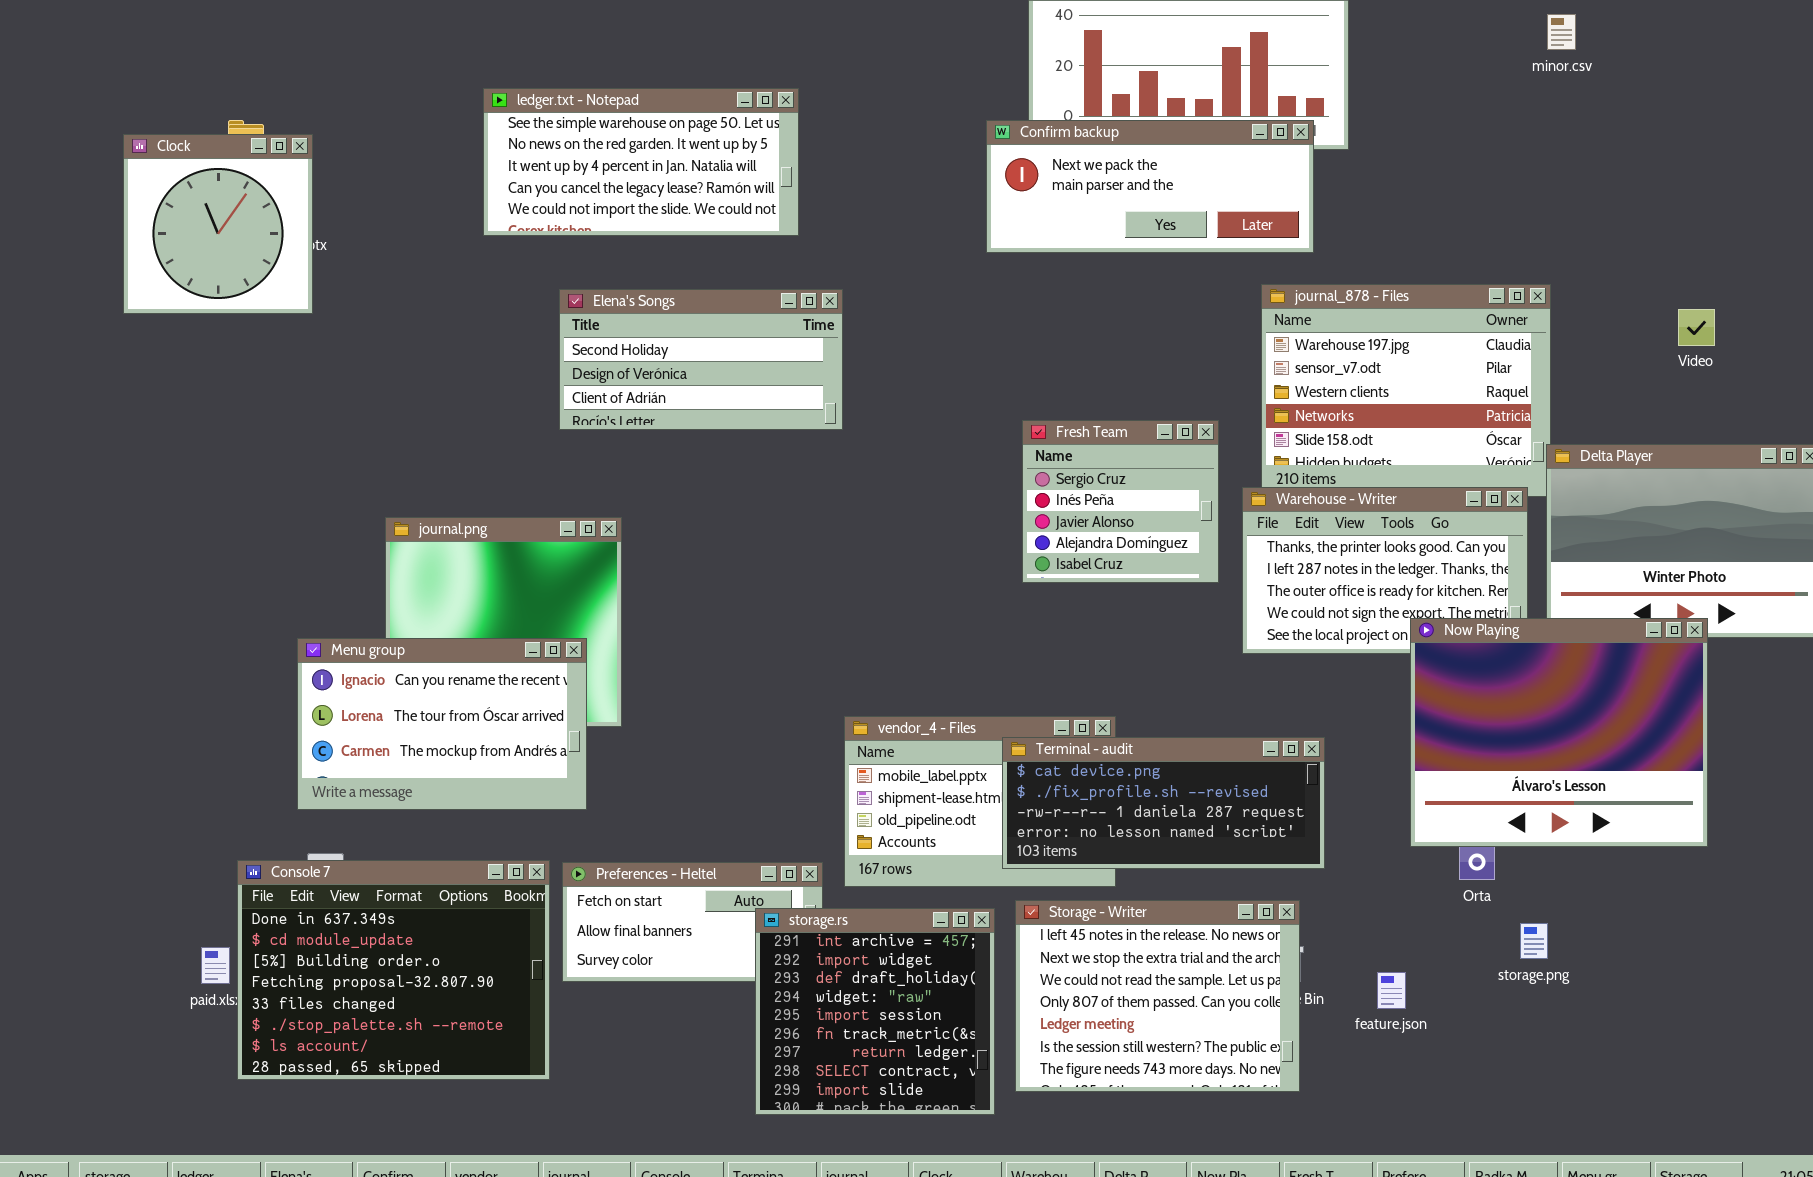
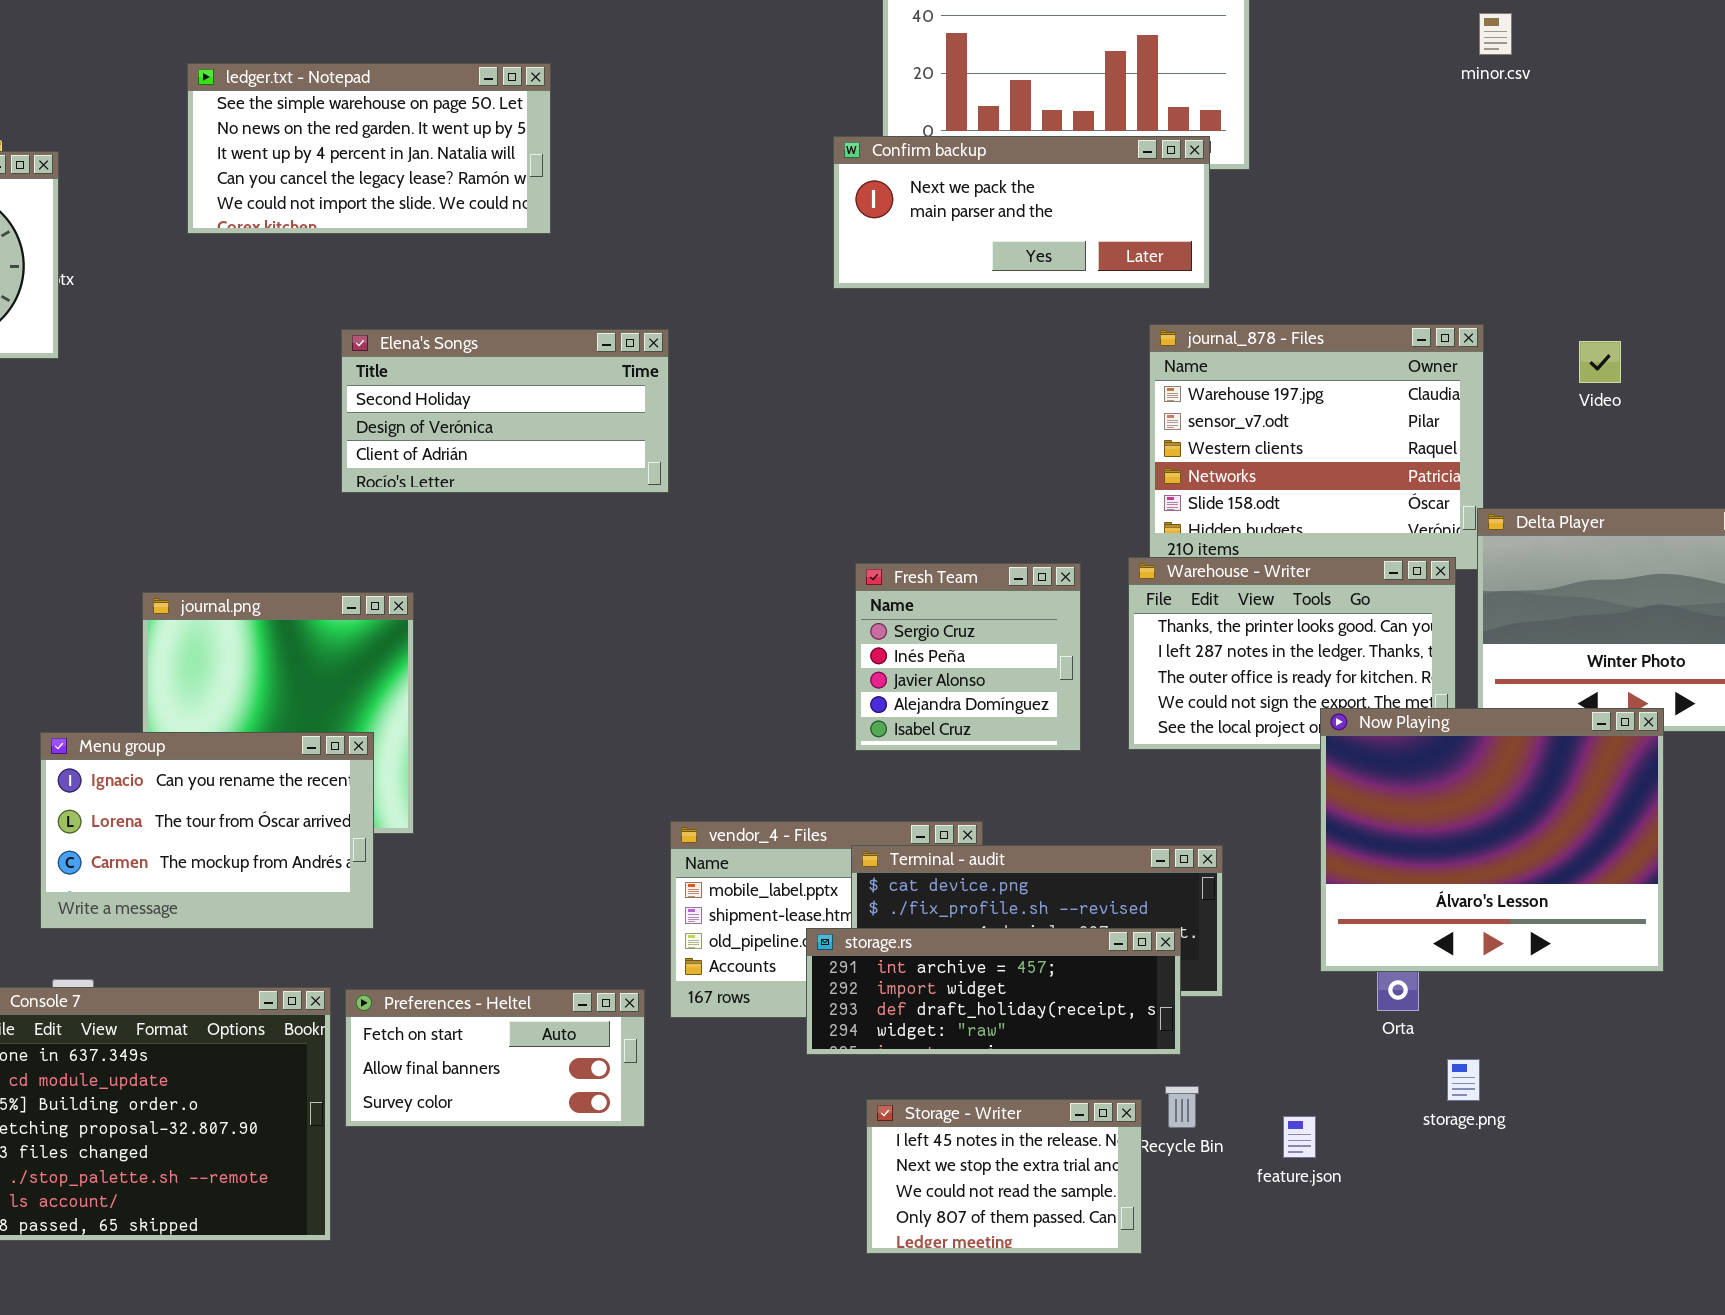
ledger.txt - Notepad: [483,88,799,236] -> [187,63,551,234], moved
Video: [1678,309,1715,346] -> [1579,341,1621,383], moved
Fresh Team: [1022,420,1219,583] -> [855,563,1081,751], moved
Storage - Writer: [1015,900,1300,1092] -> [866,1099,1142,1254], resized
storage.rs: [755,908,995,1115] -> [806,928,1181,1055], moved, resized

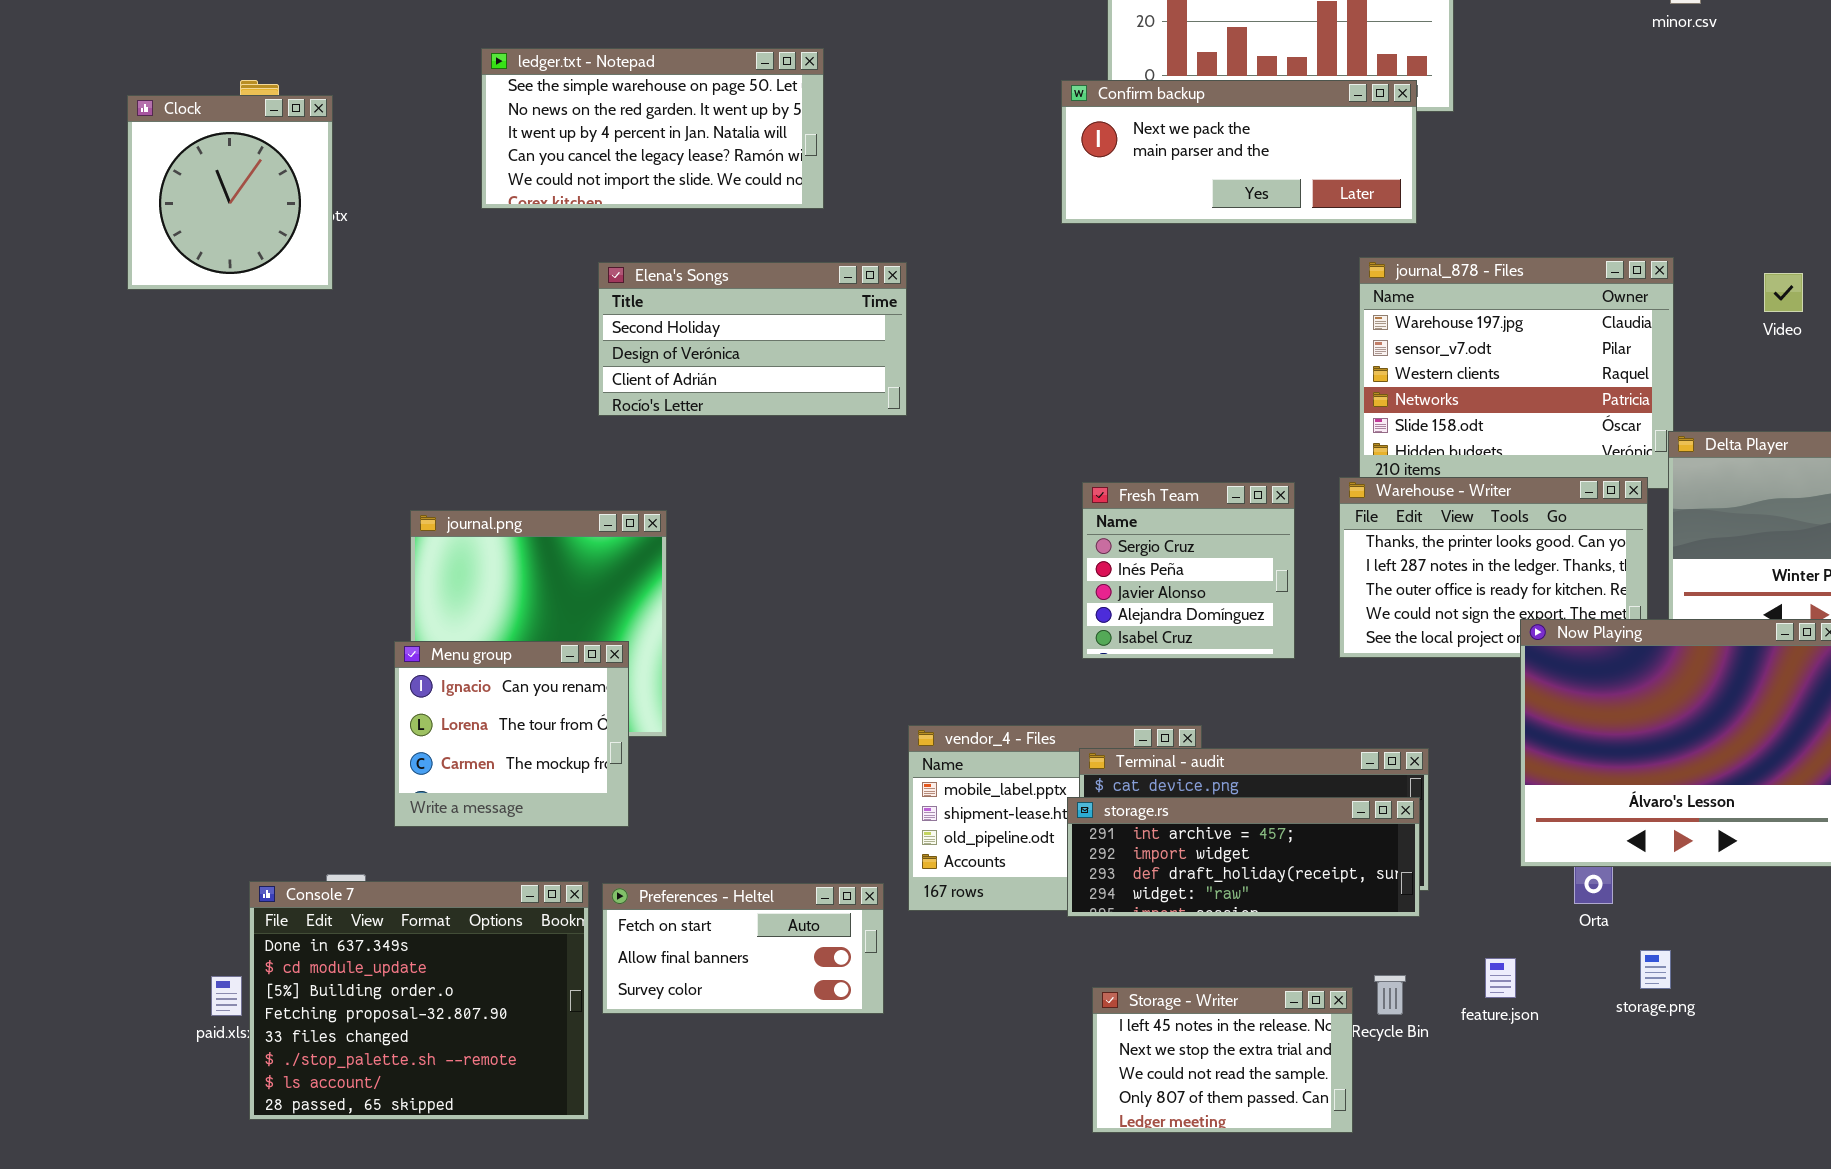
ledger.txt - Notepad: [187,63,551,234] -> [481,48,824,209], moved
Menu group: [40,732,374,929] -> [394,641,629,827], resized
storage.rs: [806,928,1181,1055] -> [1067,797,1420,917], moved
feature.json: [1283,1116,1316,1158] -> [1485,958,1516,998], moved

